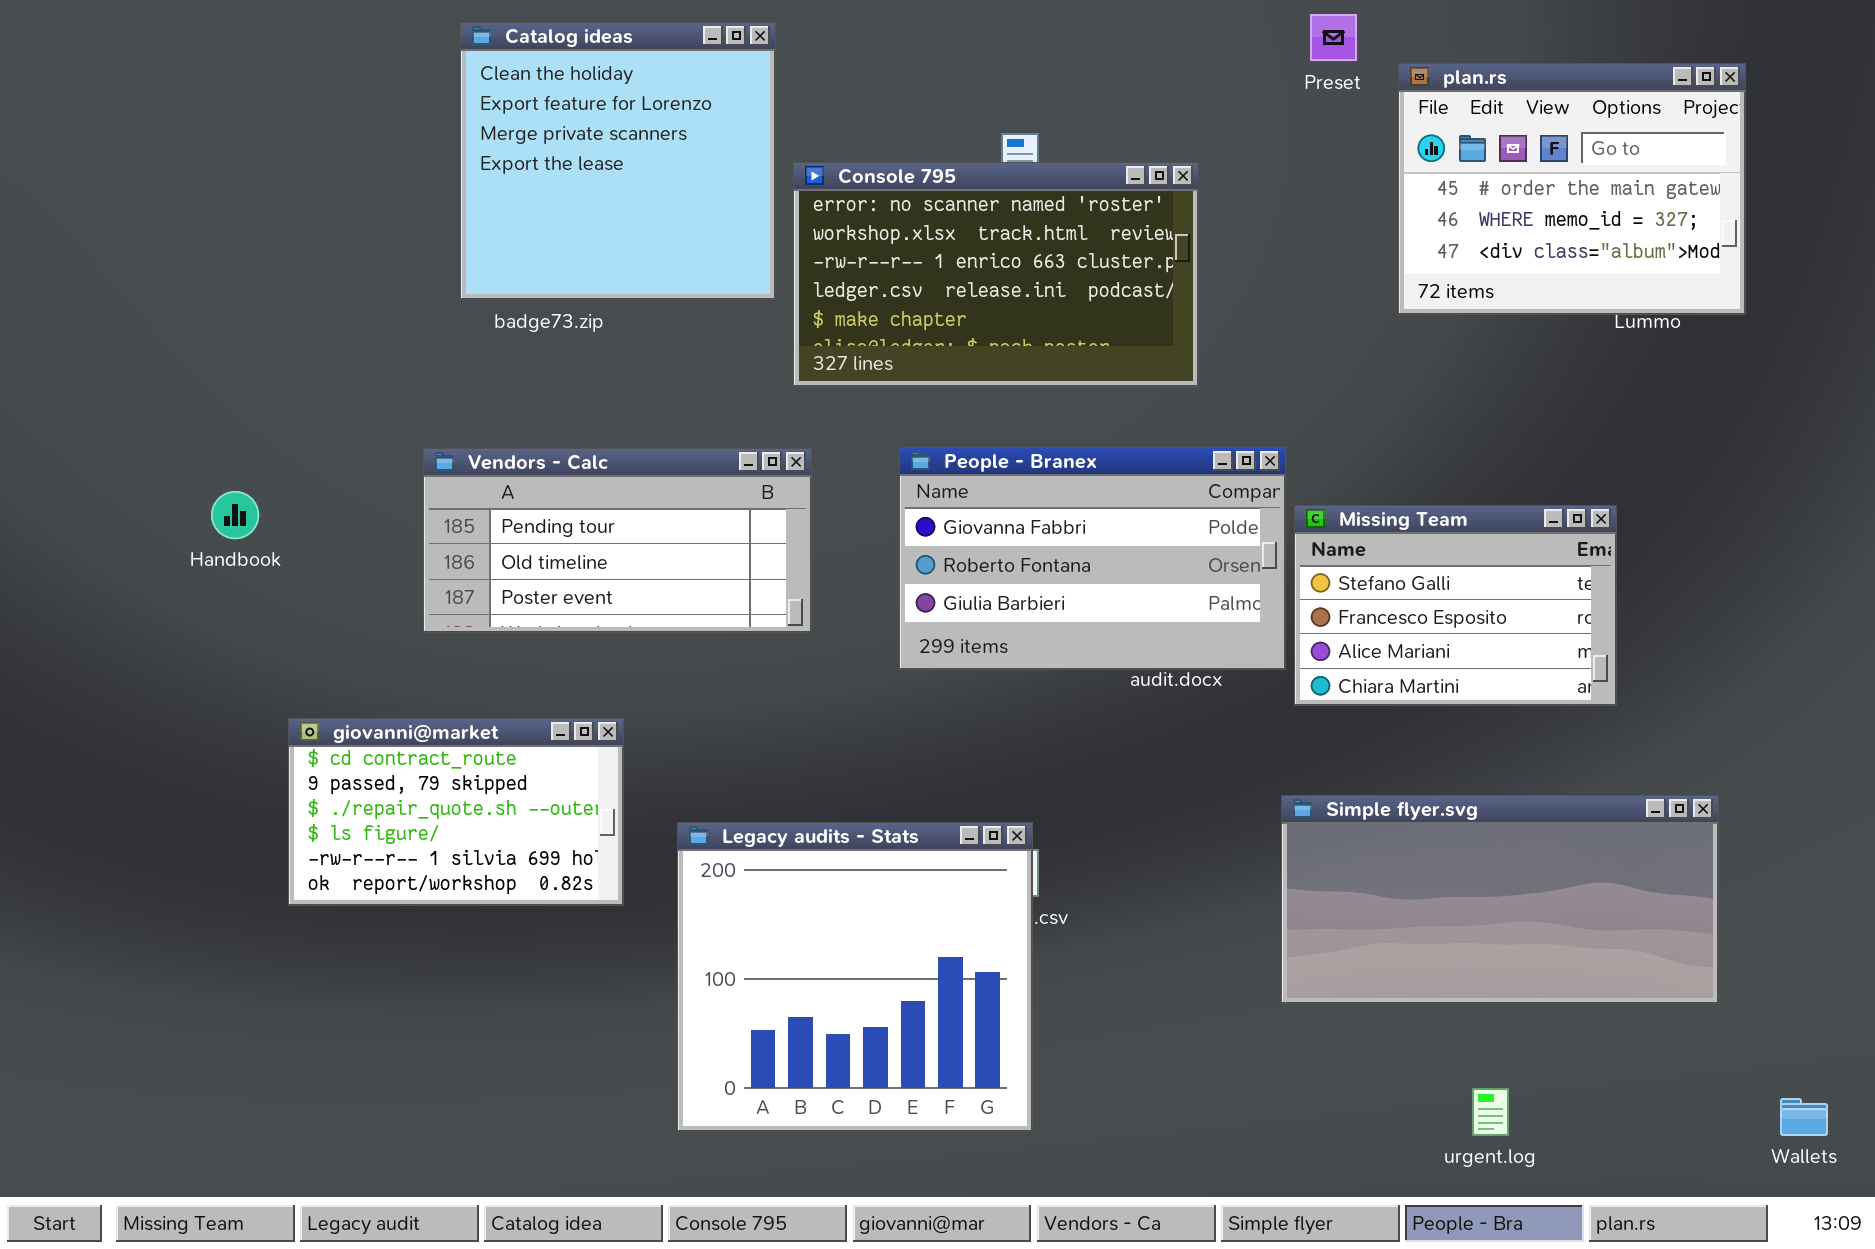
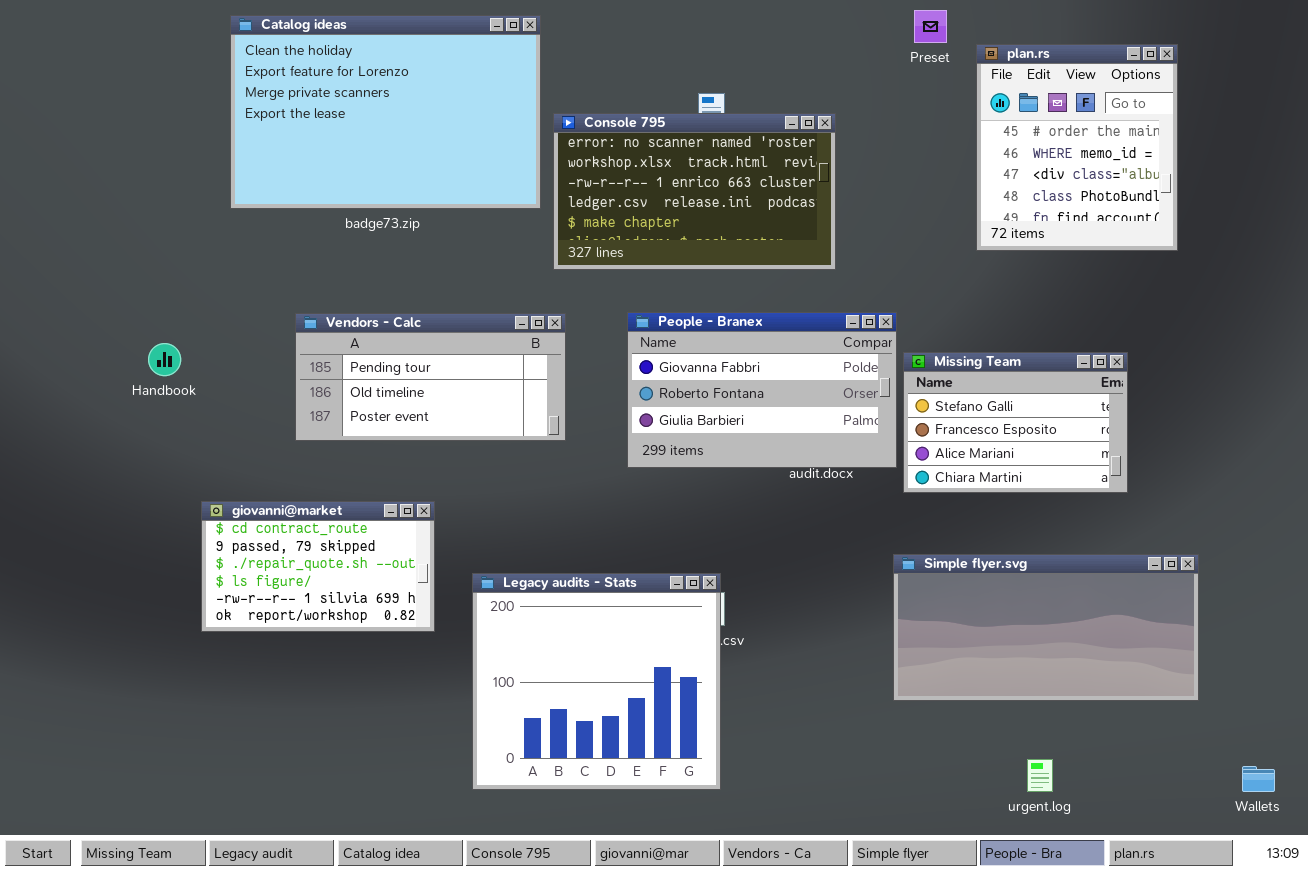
Catalog ideas: [460,22,776,300] -> [230,15,541,209], resized
plan.rs: [1398,63,1746,315] -> [976,44,1178,251], resized

